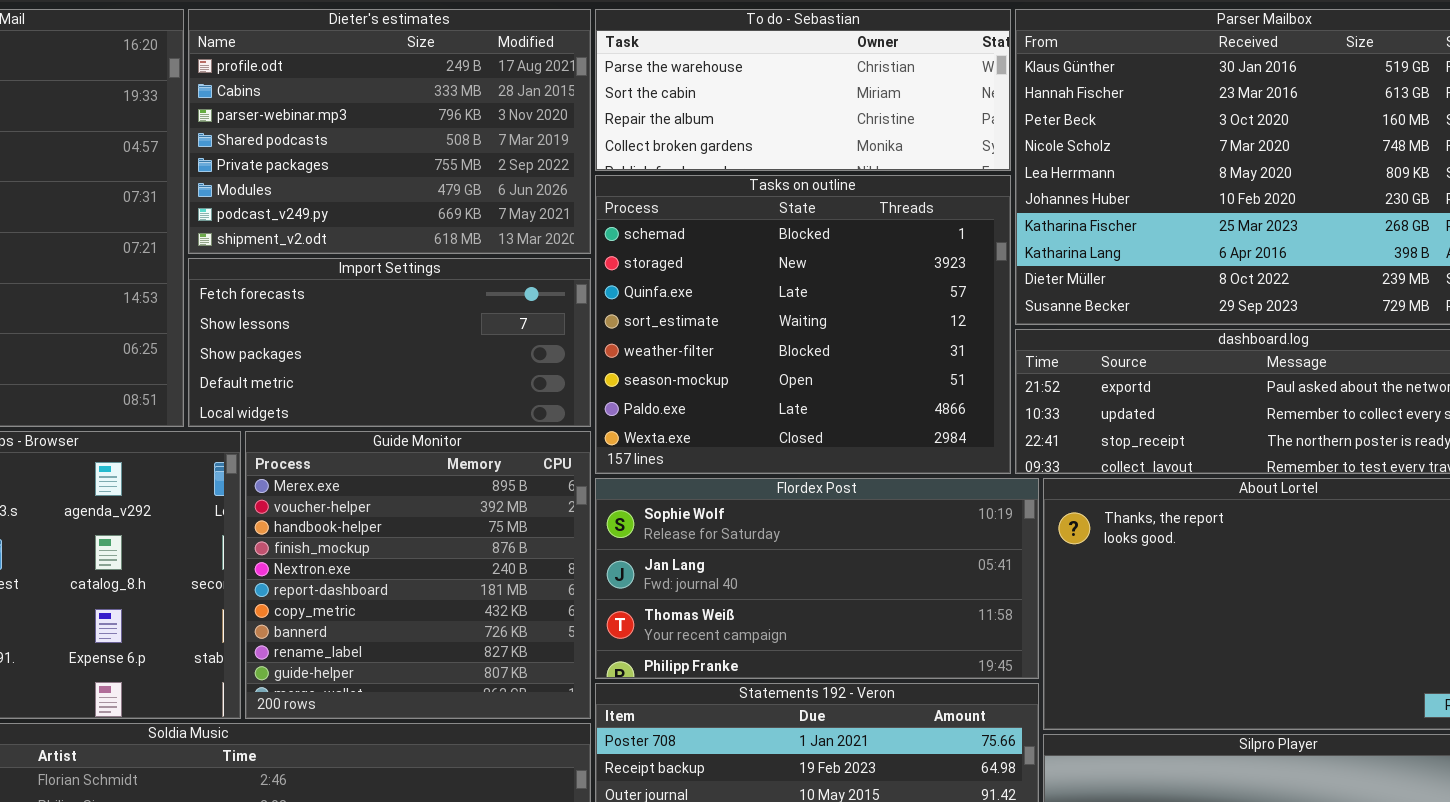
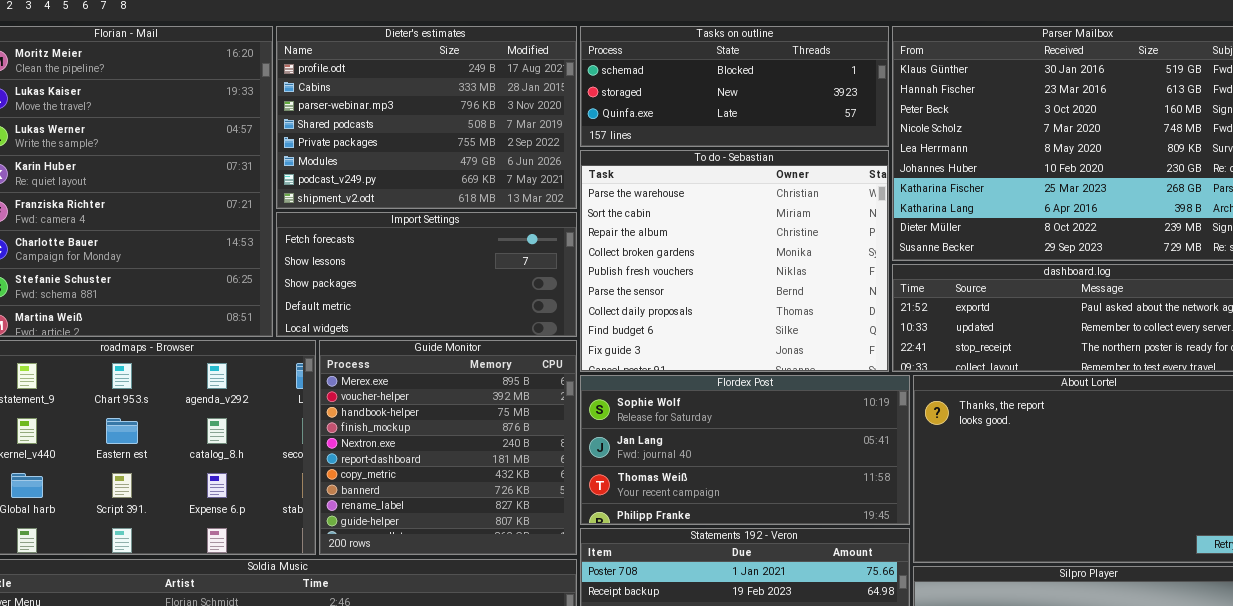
To do - Sebastian: [595,9,1011,171] -> [580,150,889,372], moved, resized
Tasks on outline: [595,175,1011,474] -> [580,26,889,147], moved, resized

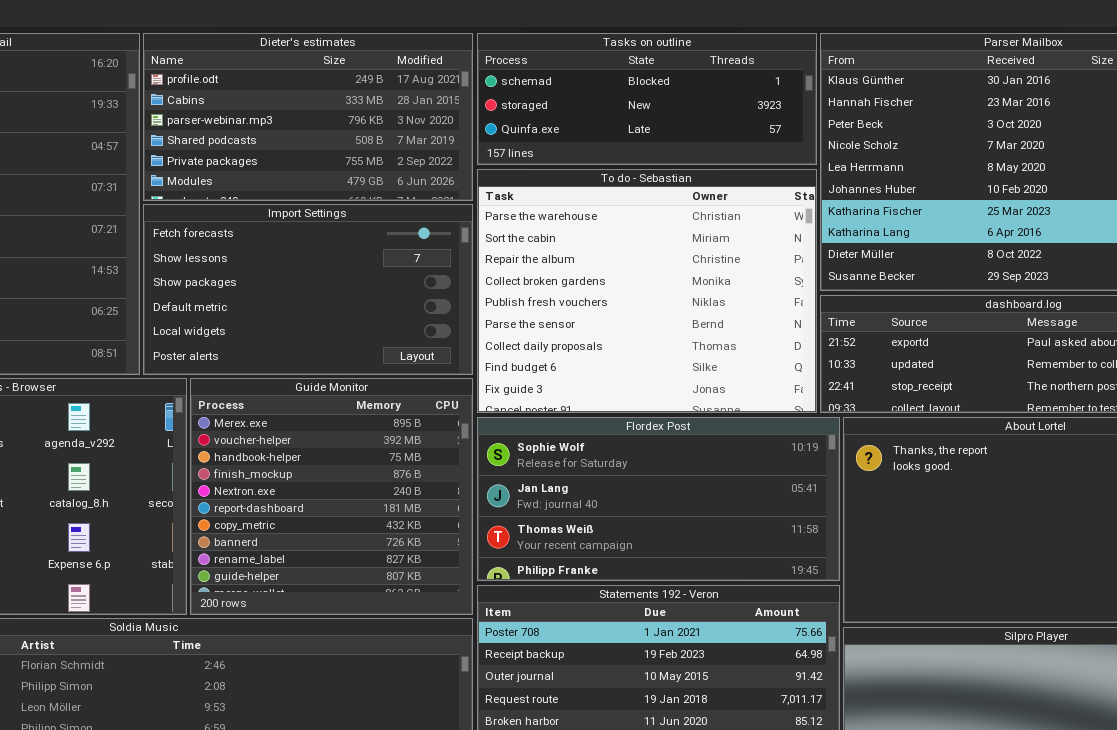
Dieter's estimates: [276,26,577,209] -> [143,33,473,201], resized
Import Settings: [276,212,577,337] -> [143,204,473,375], resized

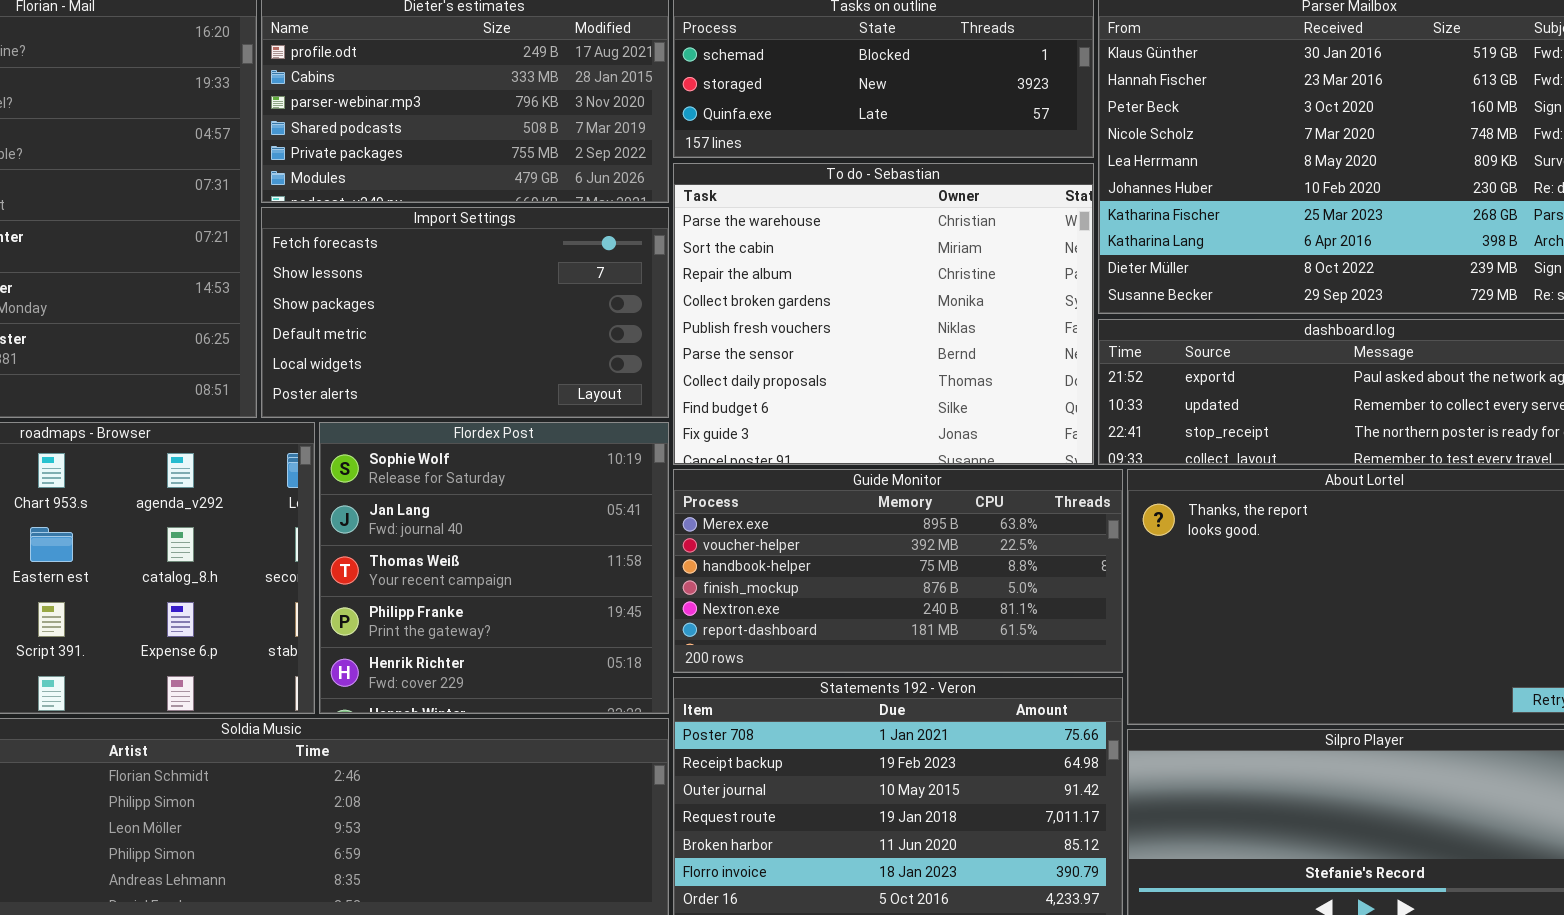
Guide Monitor: [190,378,473,615] -> [673,469,1123,673], moved, resized
Flordex Post: [477,417,840,581] -> [319,422,669,714], moved, resized

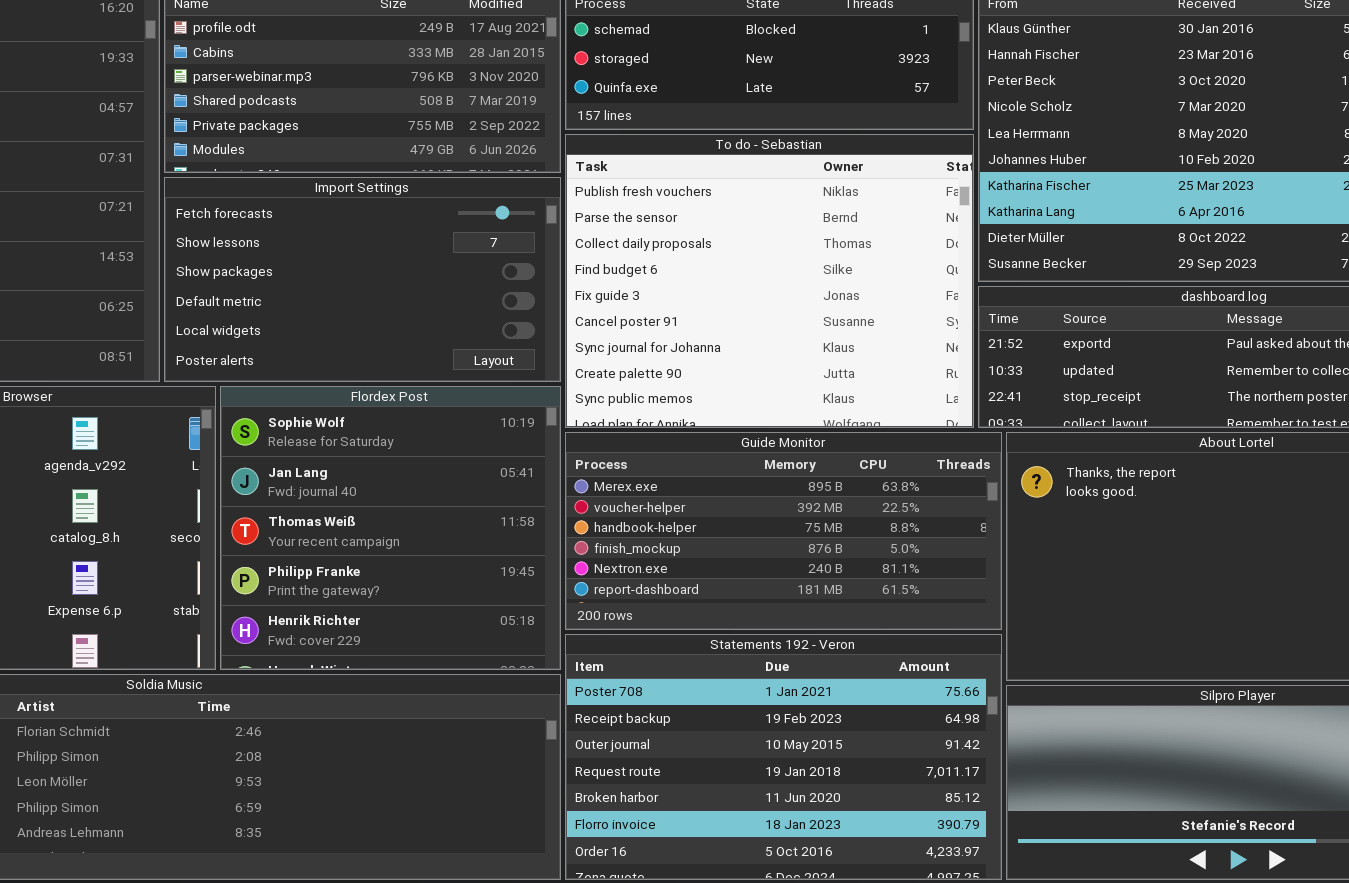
To do - Sebastian: [673,163,1094,465] -> [565,134,974,428], scrolled down 4 rows

